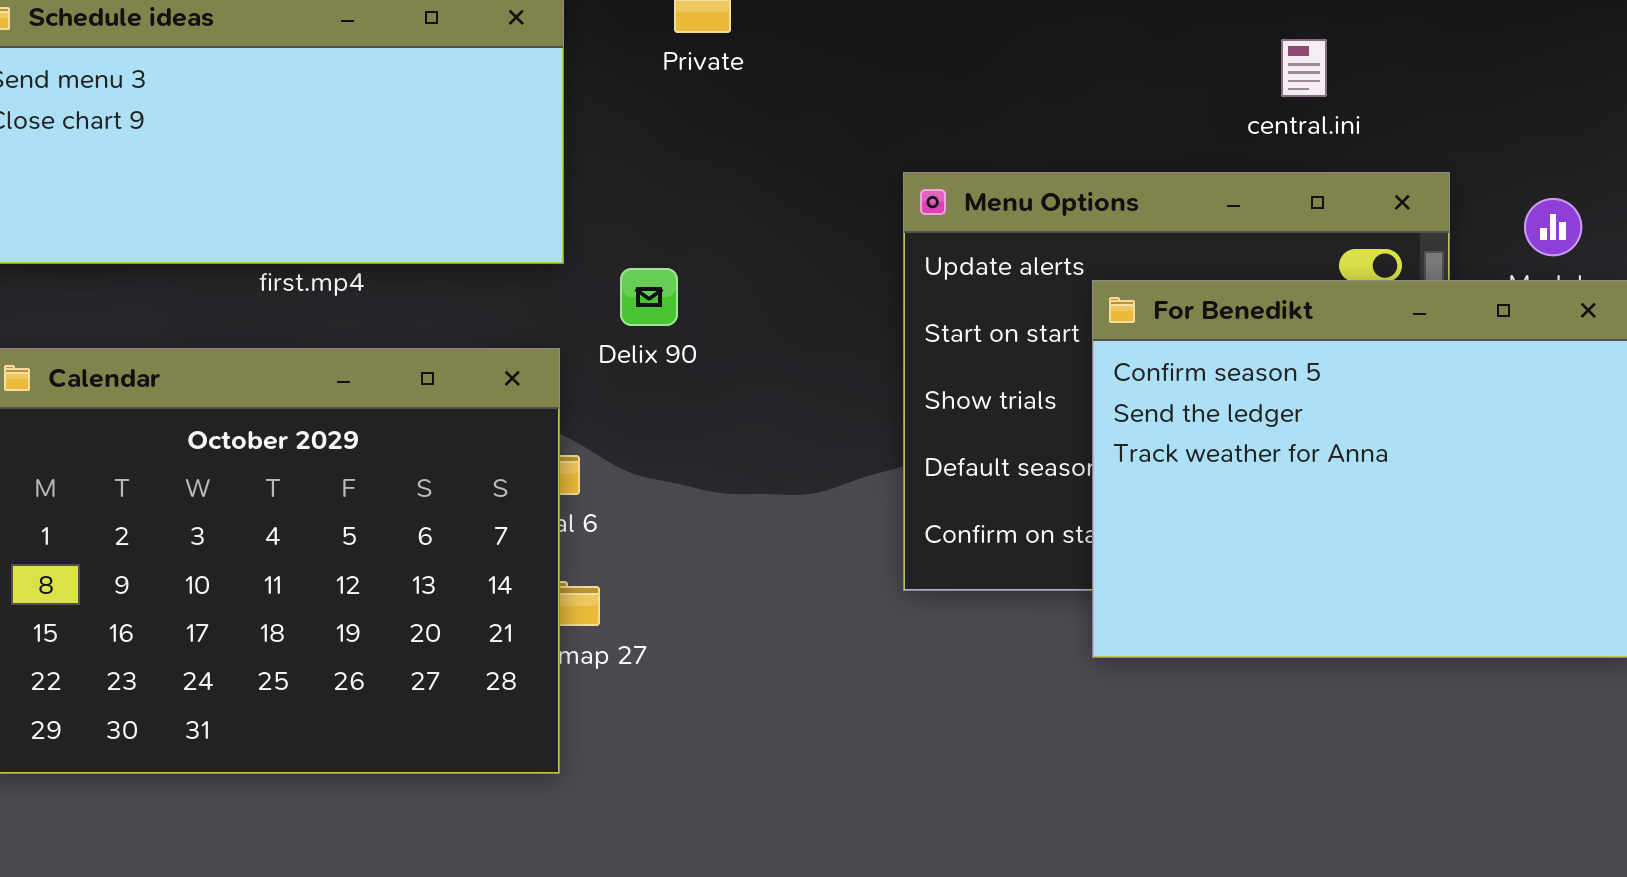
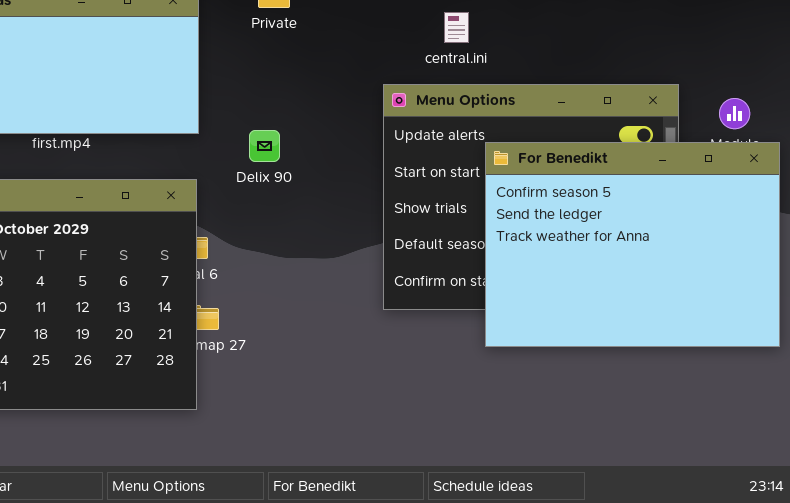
central.ini: [1281,39,1327,97] -> [444,12,469,43], moved
Delix 90: [620,268,678,326] -> [249,130,280,162], moved

